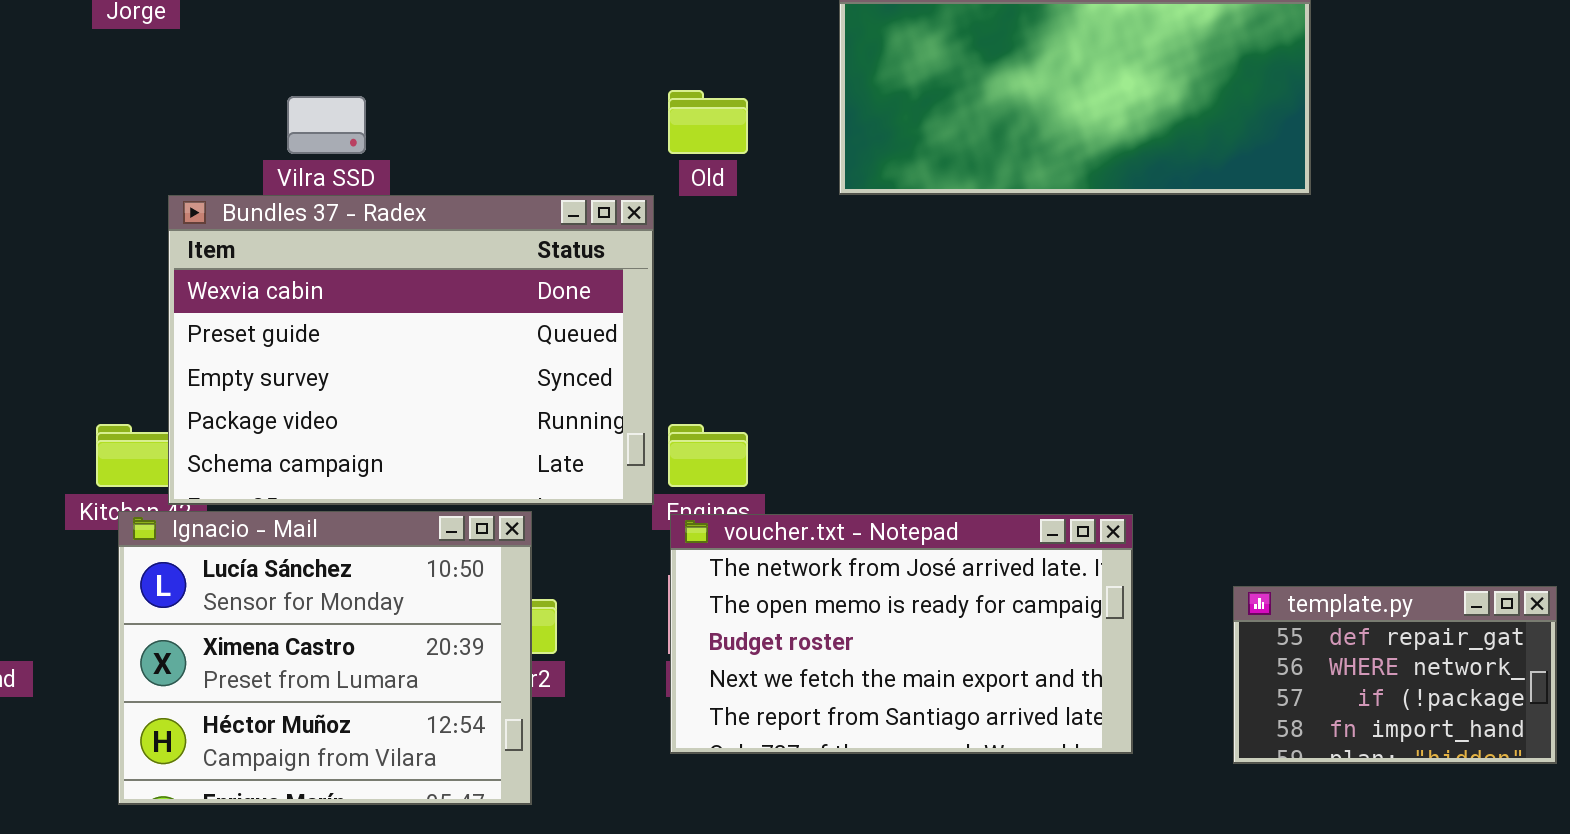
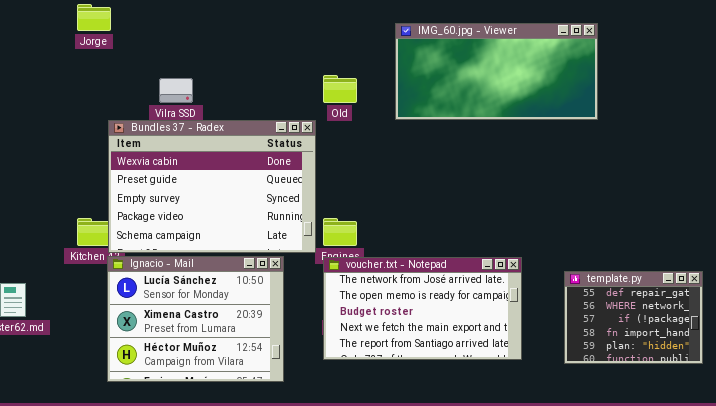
Ignacio - Mail: [118,511,532,805] -> [107,256,284,382], moved
template.py: [1233,586,1557,764] -> [564,271,703,364], resized

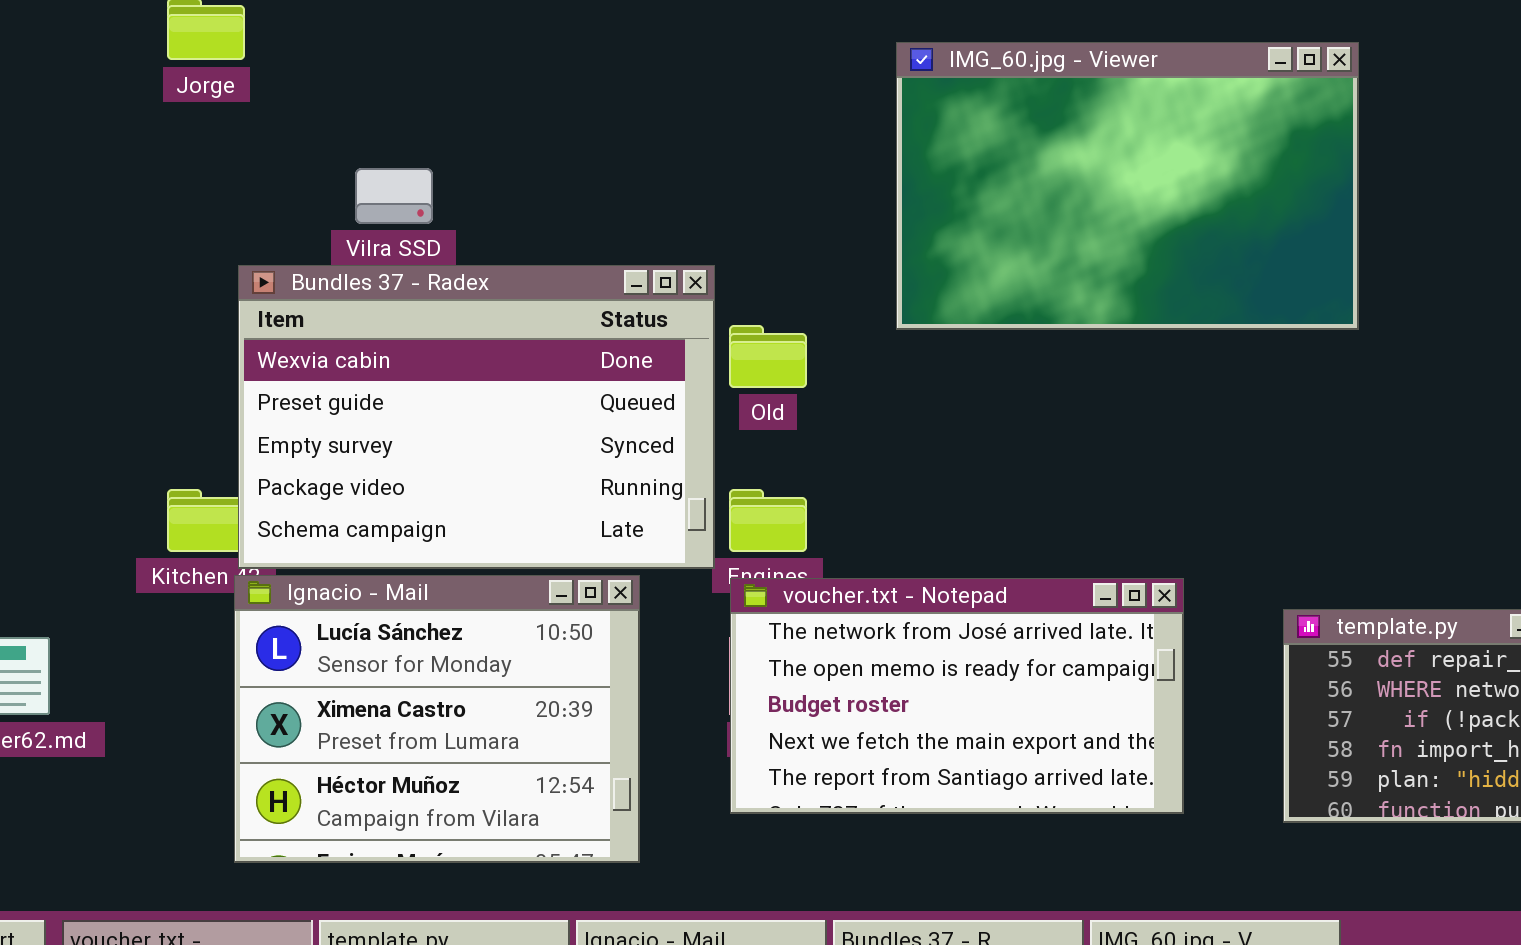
IMG_60.jpg - Viewer: [395,23,598,120] -> [896,42,1359,330], resized
Old: [323,75,357,103] -> [729,325,807,388], moved

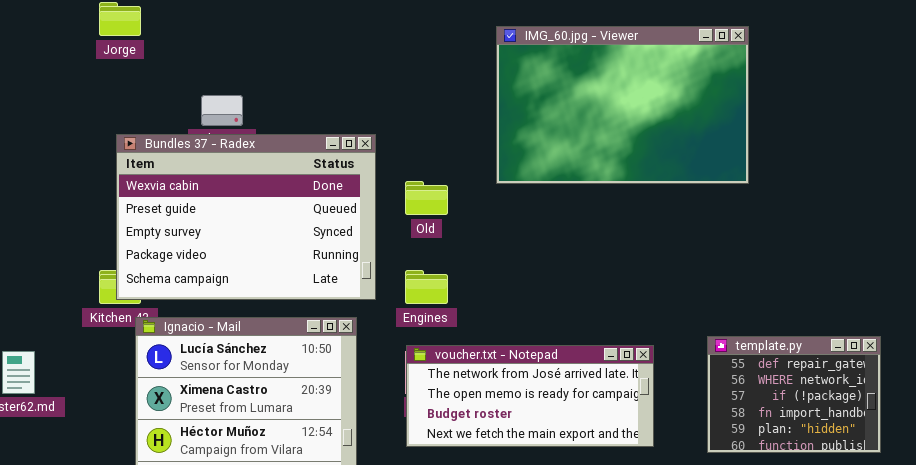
Bundles 37 - Radex: [238,265,715,569] -> [116,134,376,300], moved
voucher.txt - Notepad: [730,578,1184,814] -> [406,345,654,447], resized

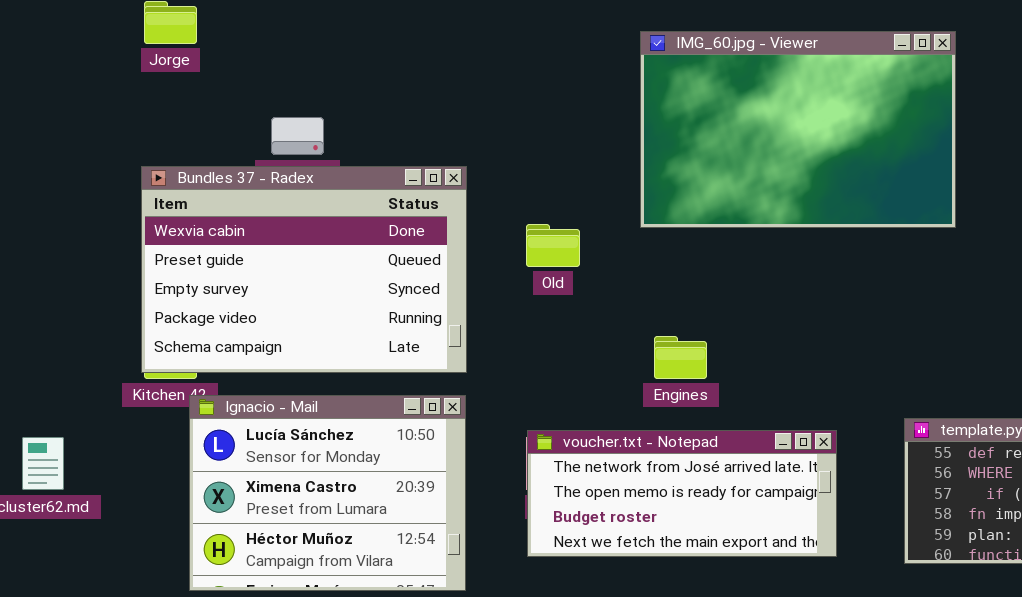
Bundles 37 - Radex: [116,134,376,300] -> [141,166,467,373], moved
Engines: [405,270,448,304] -> [654,336,707,379], moved

